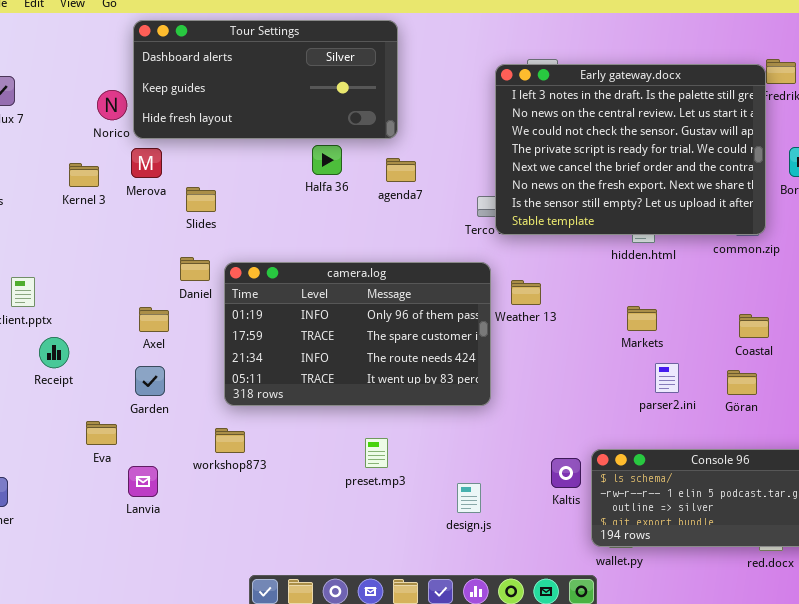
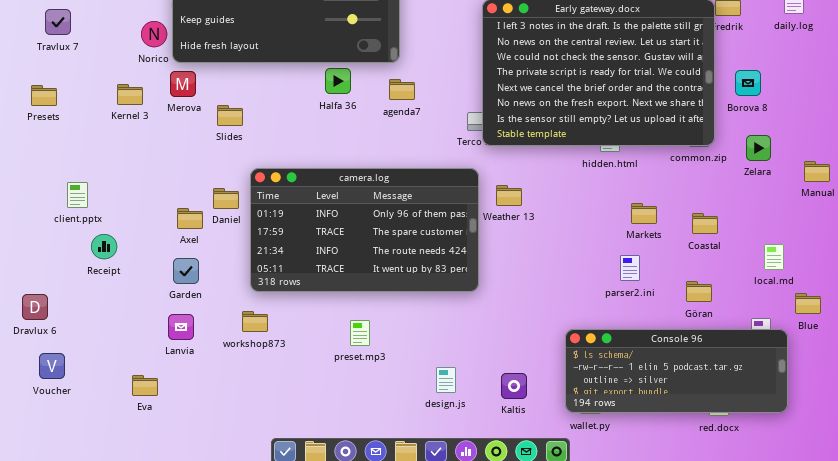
Daniel: [180,257,210,281] -> [213,188,239,209], moved
Markets: [627,306,657,331] -> [631,203,657,224], moved
Göran: [727,370,757,395] -> [686,281,712,302], moved
Eva: [86,421,117,445] -> [132,375,158,396], moved
preset.mp3: [365,438,388,468] -> [350,320,370,346], moved
Kaltis: [551,458,581,488] -> [501,373,527,399], moved
Lanvia: [128,466,158,497] -> [168,314,194,340], moved
design.js: [457,483,481,513] -> [436,367,456,393], moved

